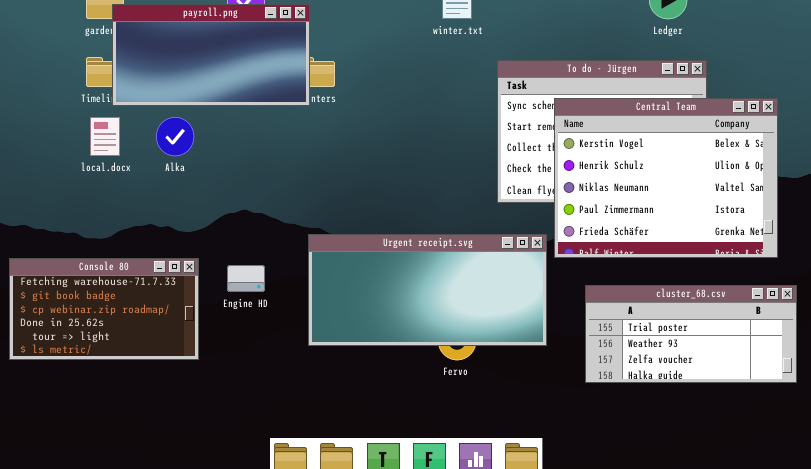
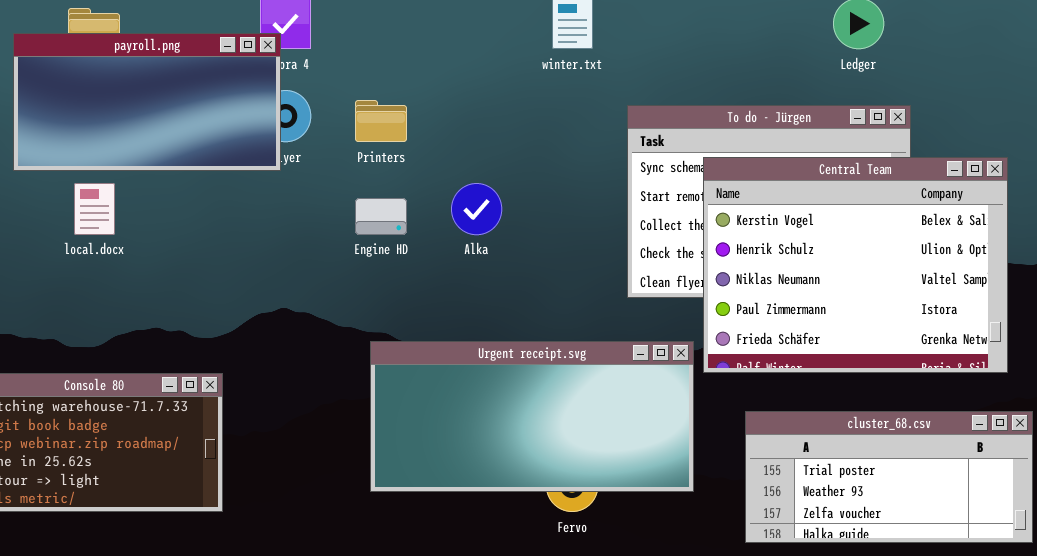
payroll.png: [112,4,310,106] -> [13,33,281,171], moved
Alka: [156,117,194,156] -> [451,183,502,235], moved
Engine HD: [227,265,265,292] -> [355,198,407,235], moved

